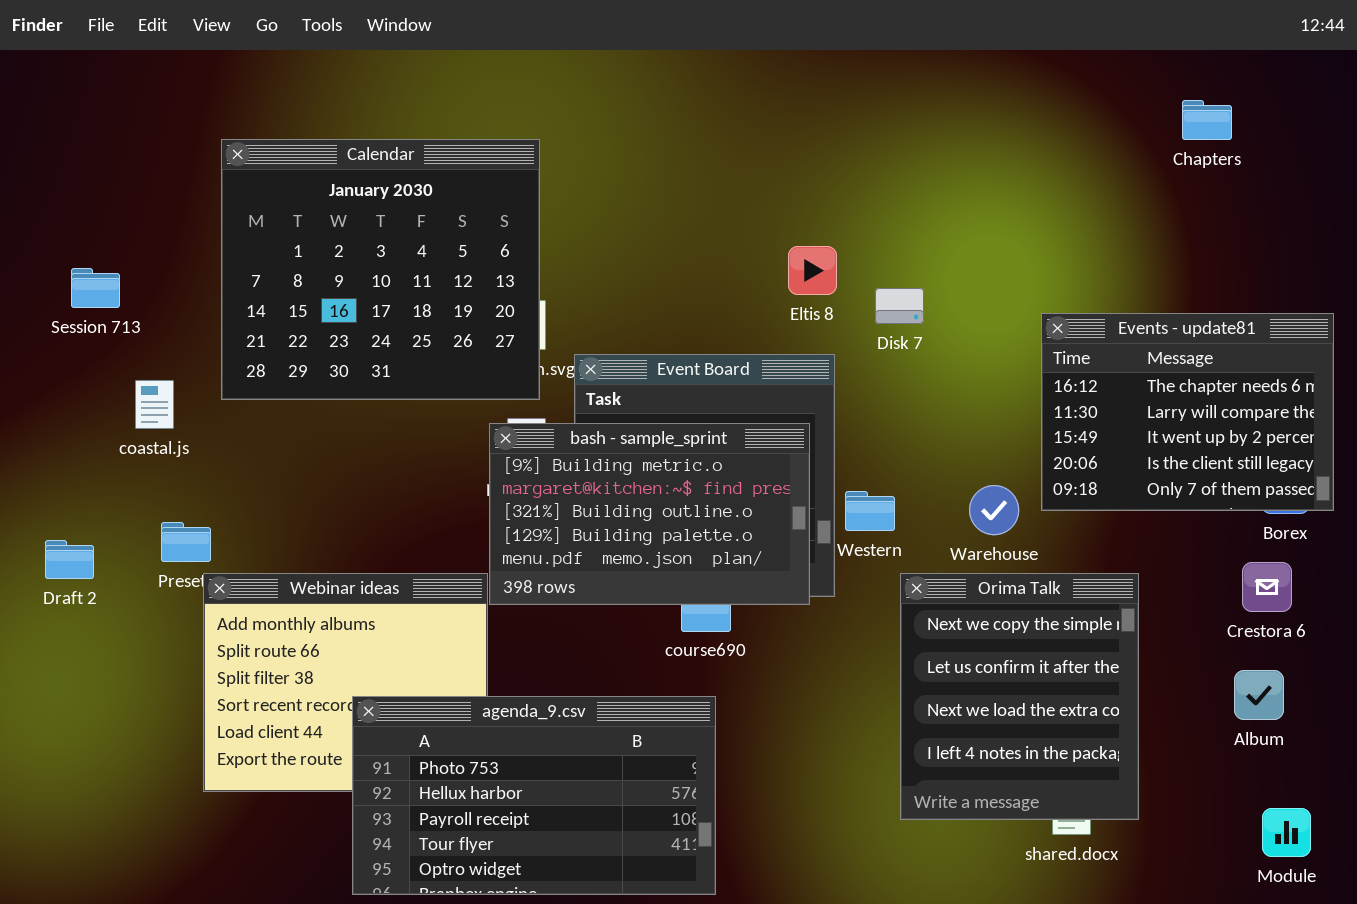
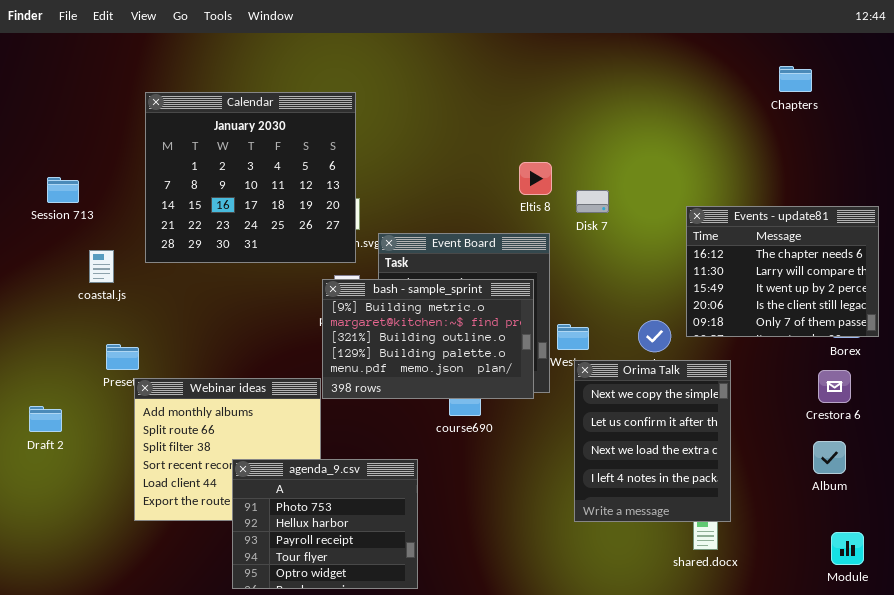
Draft 2: [45,540,94,579] -> [29,406,62,432], moved
Orima Talk: [900,573,1139,820] -> [574,360,731,522], moved
agenda_9.csv: [352,696,716,895] -> [232,459,418,589], resized

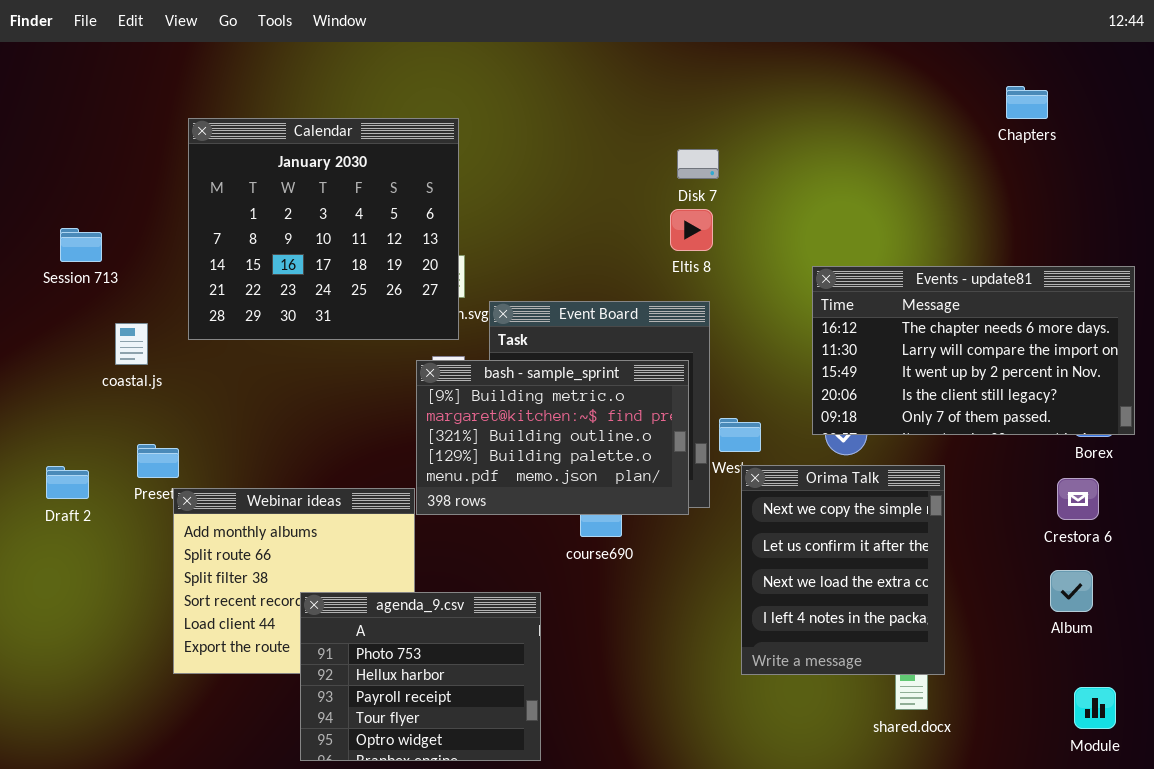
Disk 7: [576,190,609,213] -> [677,149,719,179], moved
Events - update81: [686,206,879,337] -> [812,266,1135,435], resized
Draft 2: [29,406,62,432] -> [46,466,89,499], moved

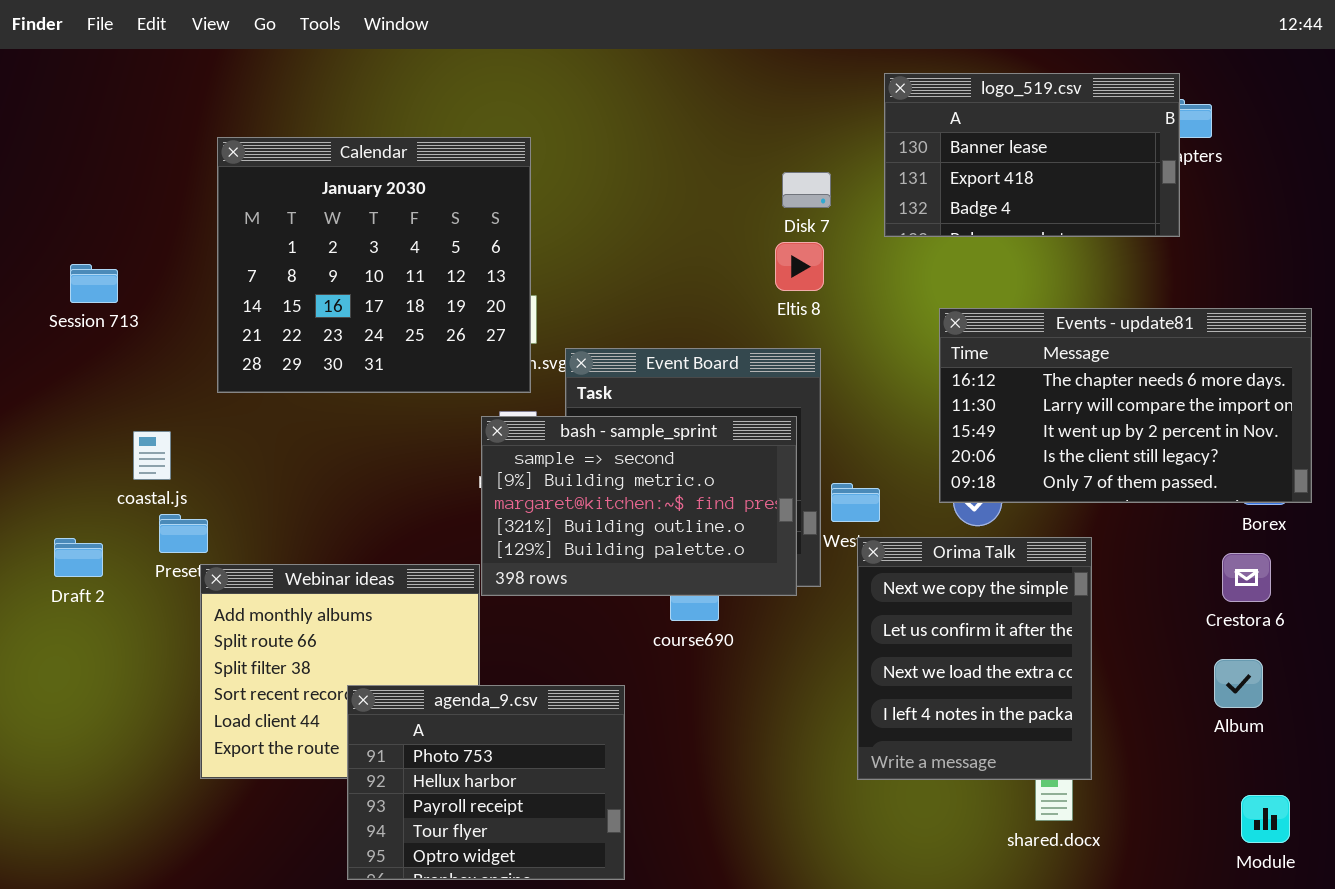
logo_519.csv: none -> [884,73,1180,237], opened
coastal.js: [115,323,148,365] -> [133,431,171,480], moved
bash - sample_sprint: [416,360,689,515] -> [481,416,797,596], scrolled up 1 row

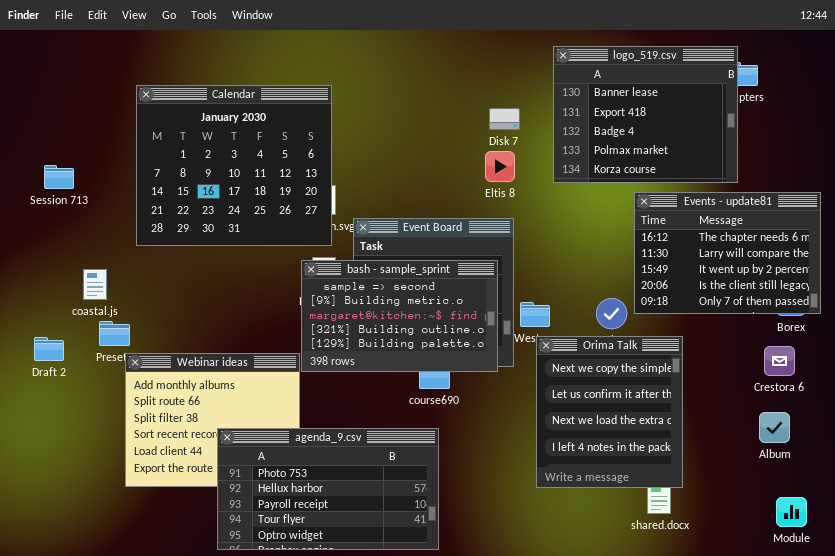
logo_519.csv: [884,73,1180,237] -> [553,46,738,183], resized
Events - update81: [939,308,1312,503] -> [634,192,821,314], resized
agenda_9.csv: [347,685,625,880] -> [217,428,439,550], resized

